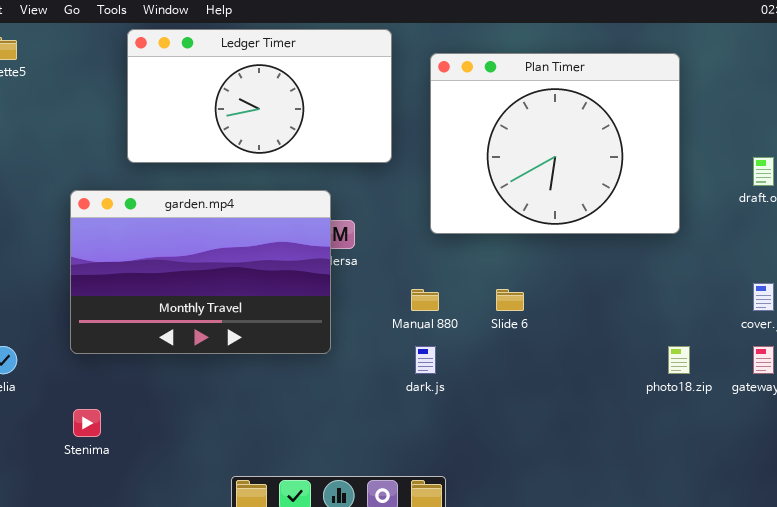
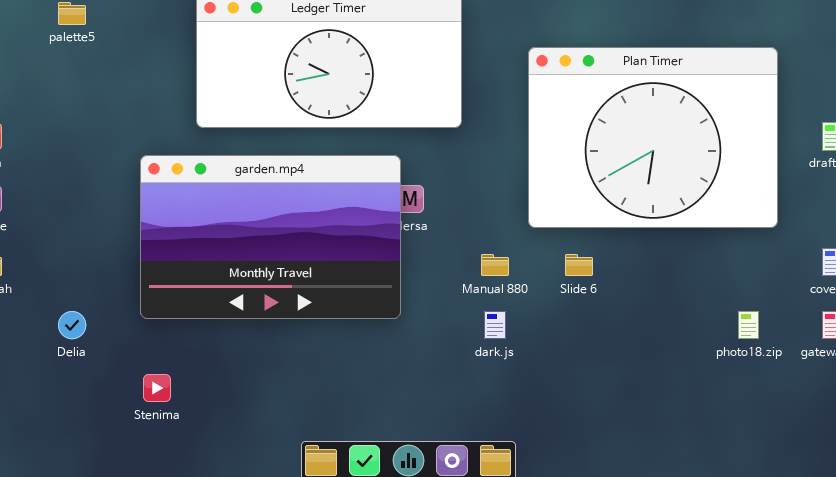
Plan Timer: [430,53,680,234] -> [528,47,778,228], moved

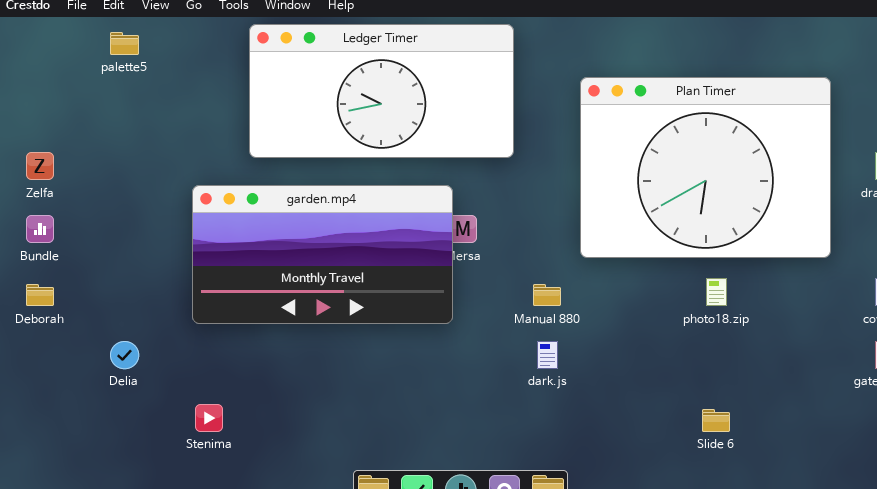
garden.mp4: [140,155,401,319] -> [192,185,453,324], resized
Slide 6: [565,254,593,276] -> [702,409,730,432], moved
photo18.zip: [738,311,759,339] -> [706,278,727,306], moved

